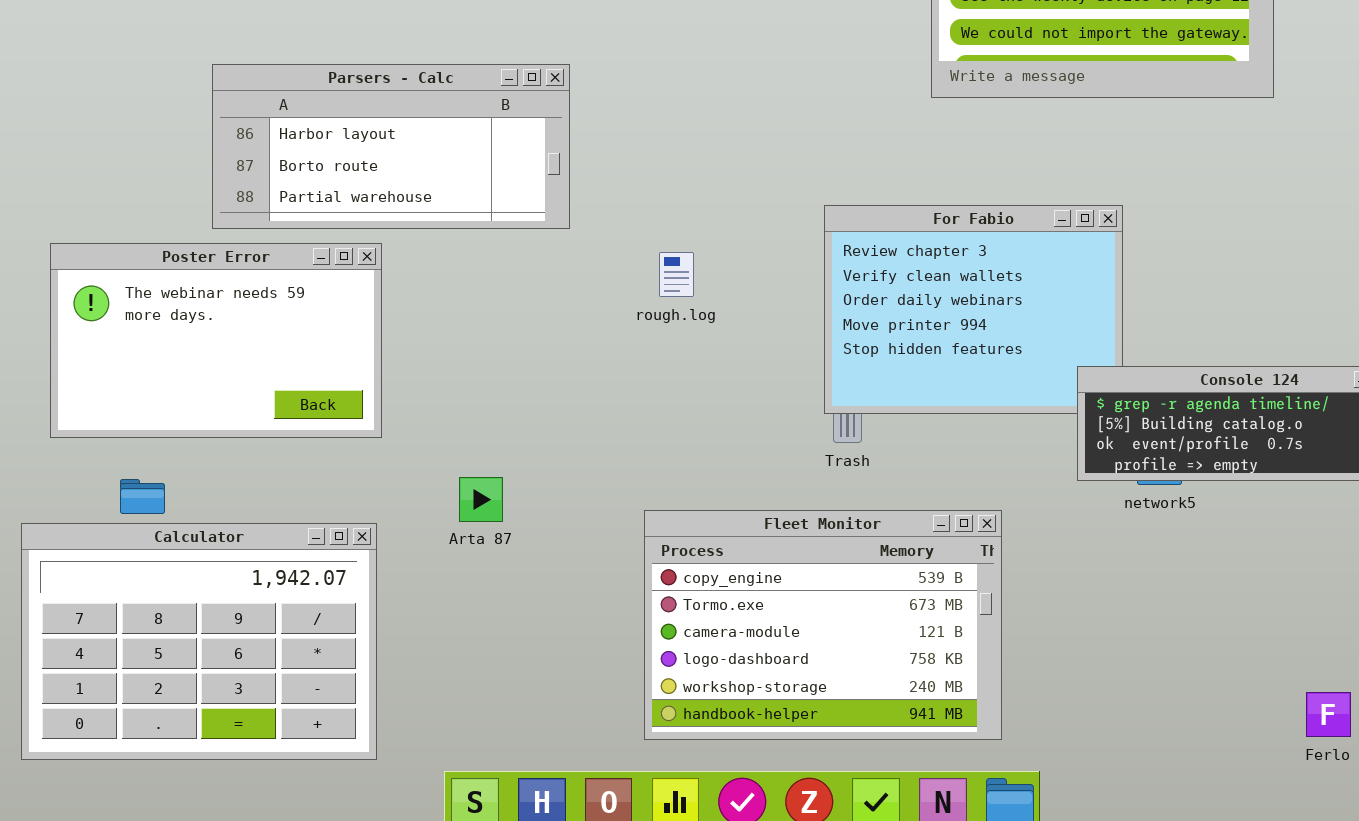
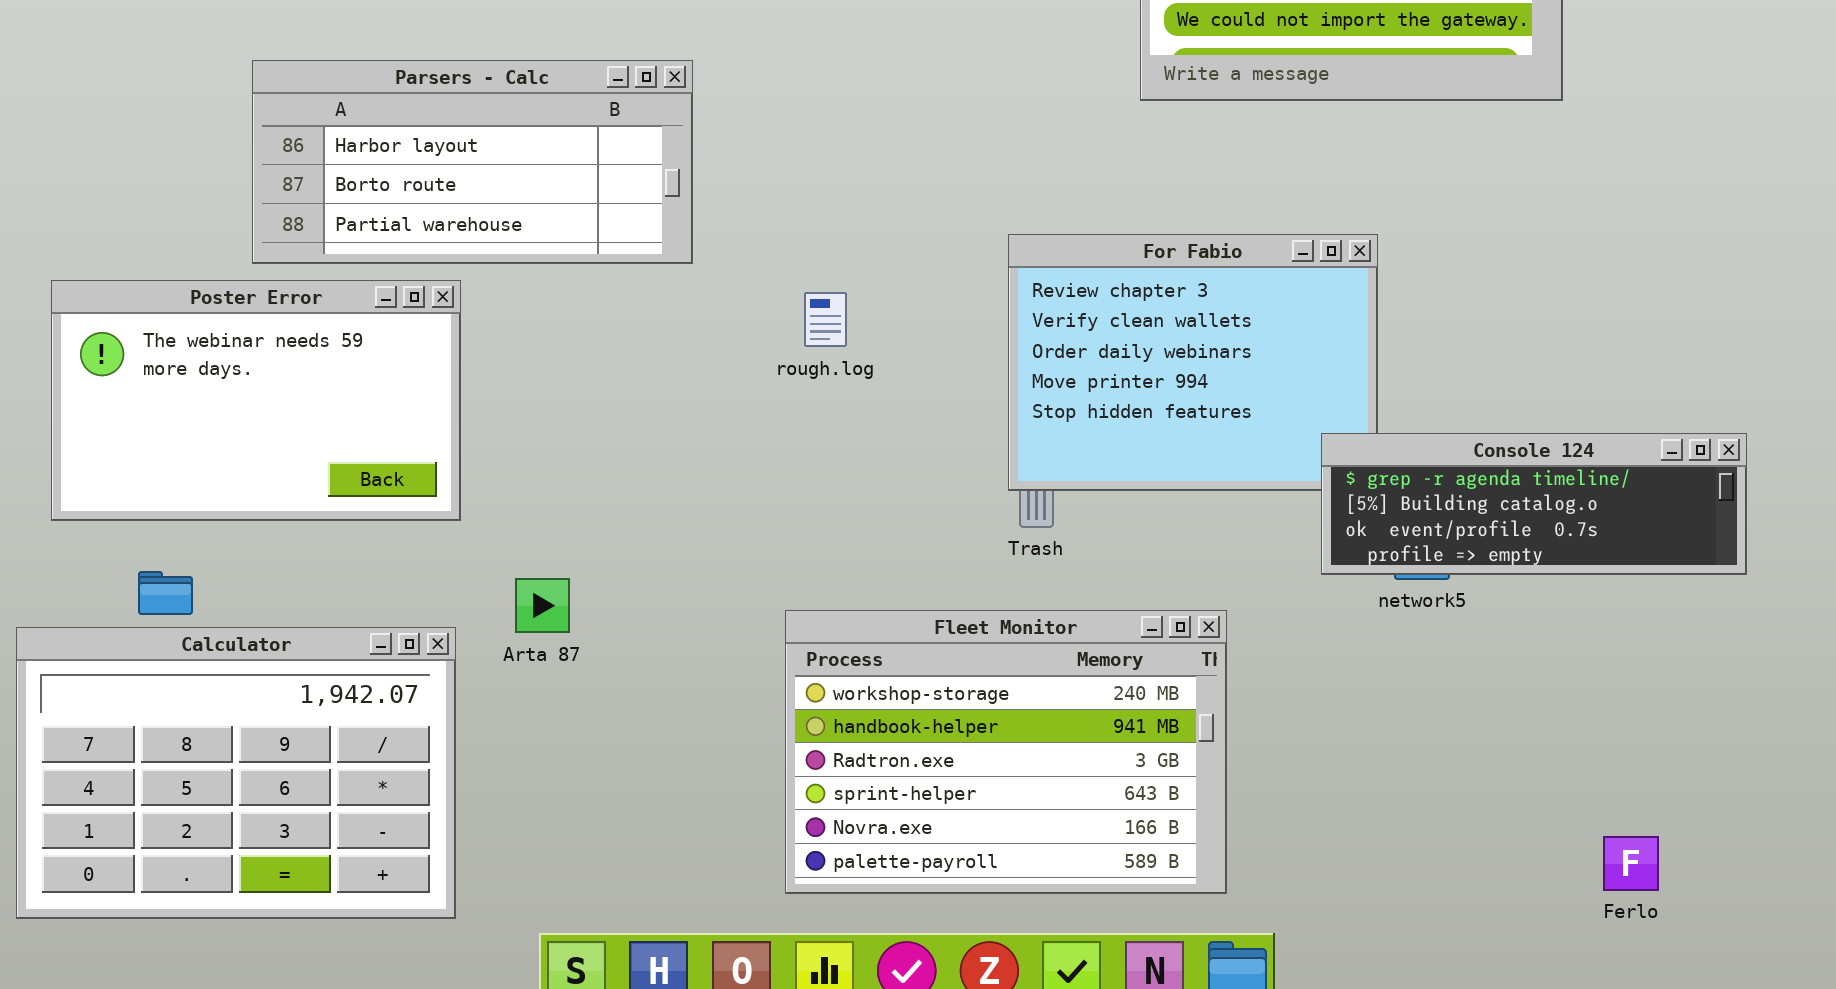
Arta 87: [459,477,503,522] -> [515,578,570,633], moved
Fleet Monitor: [644,510,1002,740] -> [785,610,1227,894], scrolled down 4 rows

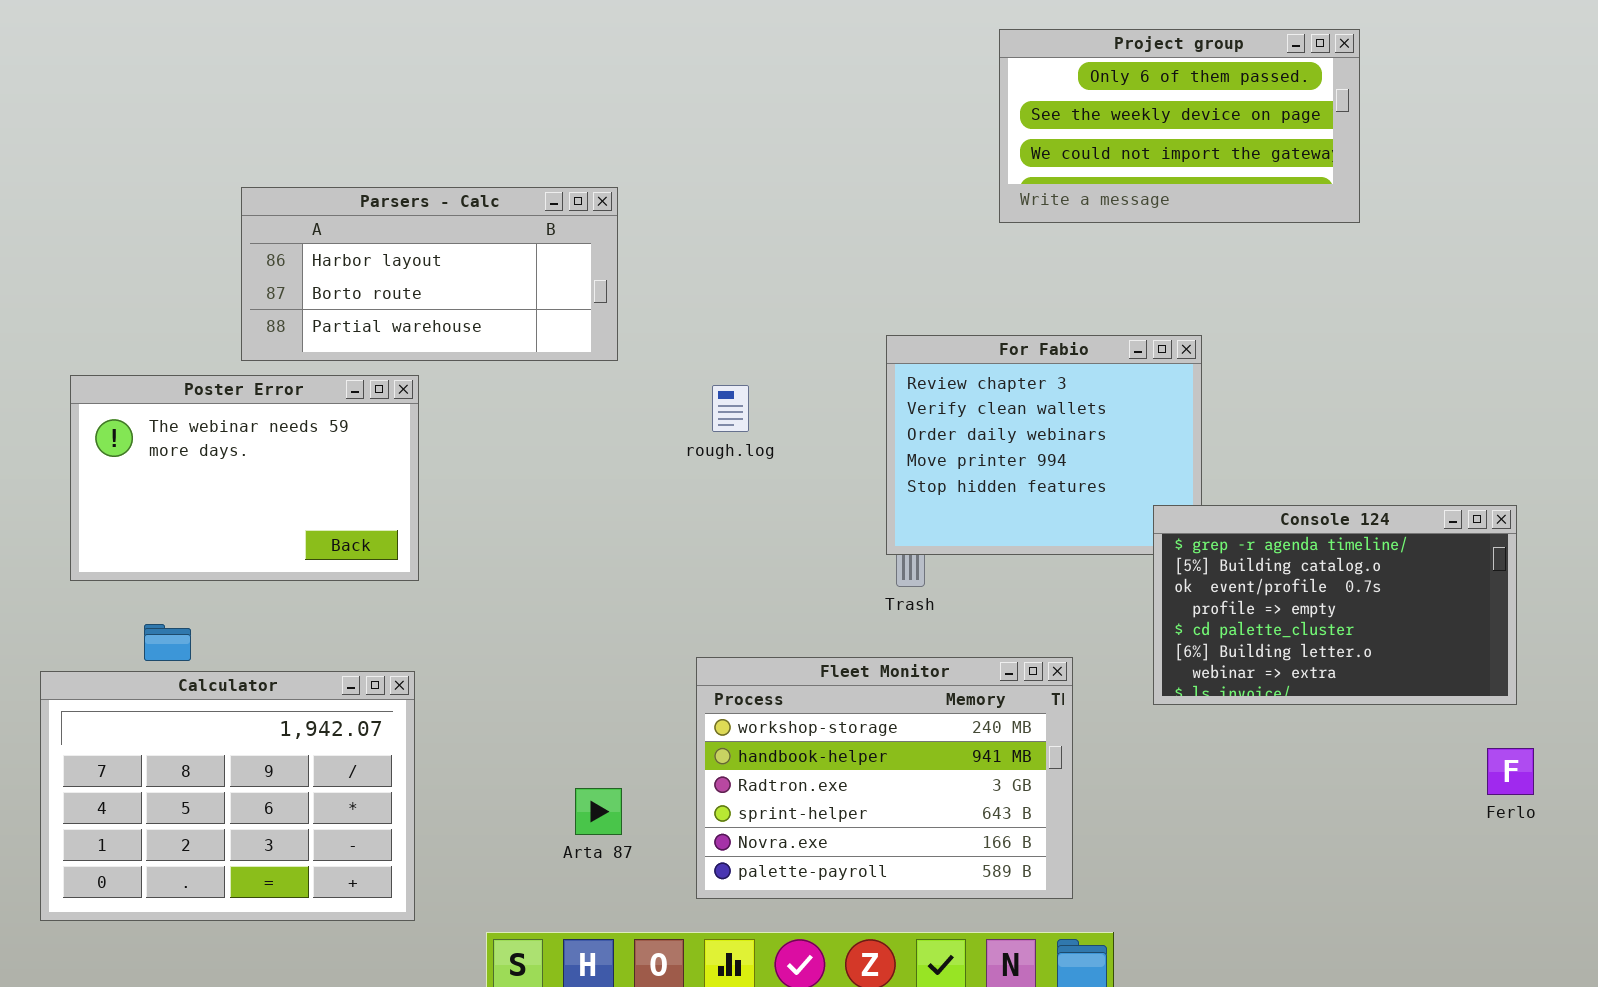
Console 124: [1321,433,1747,575] -> [1153,505,1517,705], resized
Arta 87: [515,578,570,633] -> [575,788,622,835], moved
Ferlo: [1603,836,1659,891] -> [1487,748,1534,795], moved

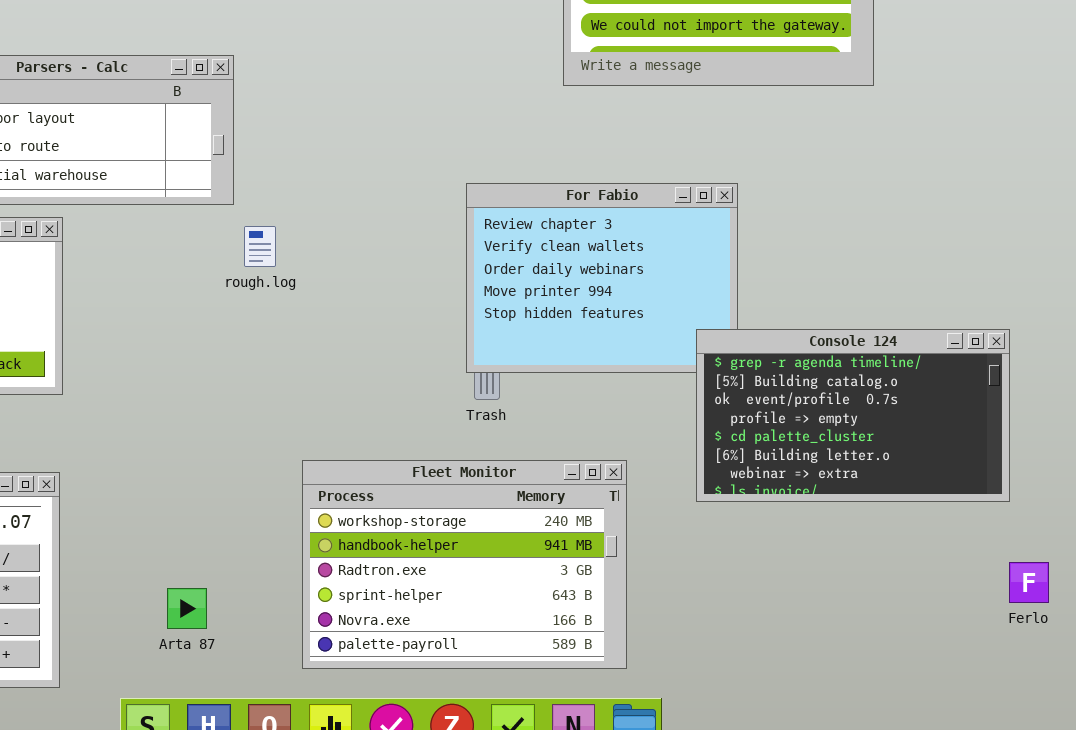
rough.log: [712,385,749,432] -> [244,226,276,267], moved
Ferlo: [1487,748,1534,795] -> [1009,562,1049,603], moved
Arta 87: [575,788,622,835] -> [167,588,207,629], moved

